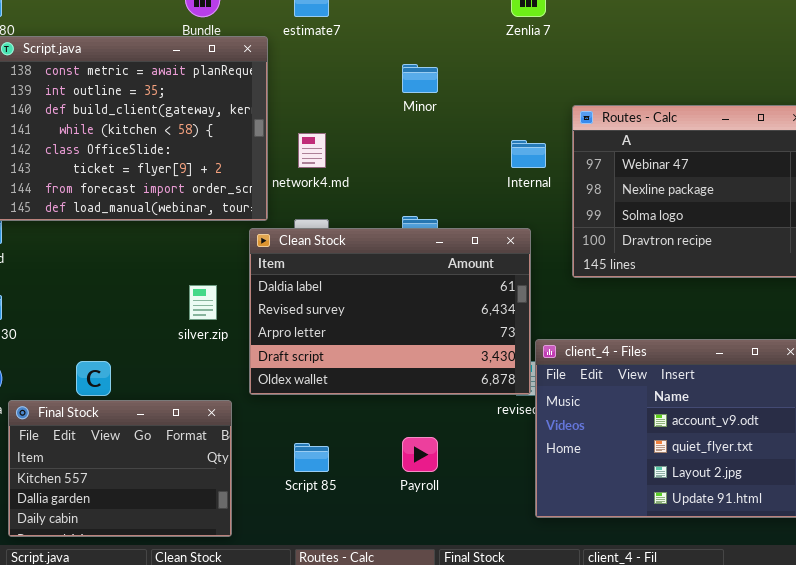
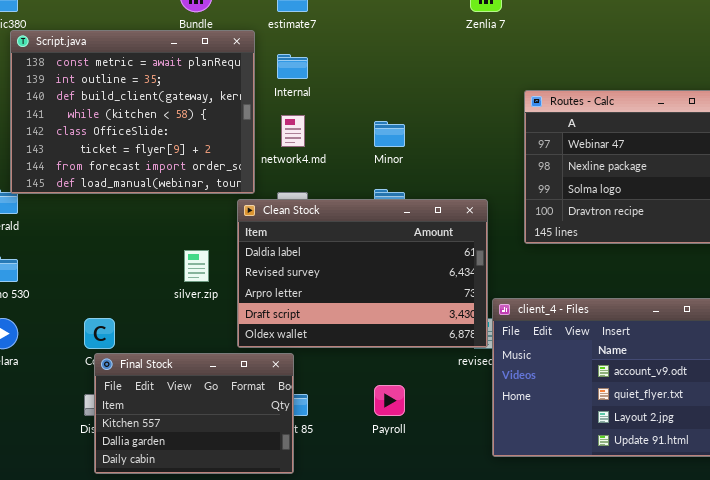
Minor: [402,64,438,93] -> [374,121,405,147], moved
Internal: [511,140,546,168] -> [277,54,308,79], moved
Final Stock: [8,400,232,537] -> [94,353,294,474], moved

